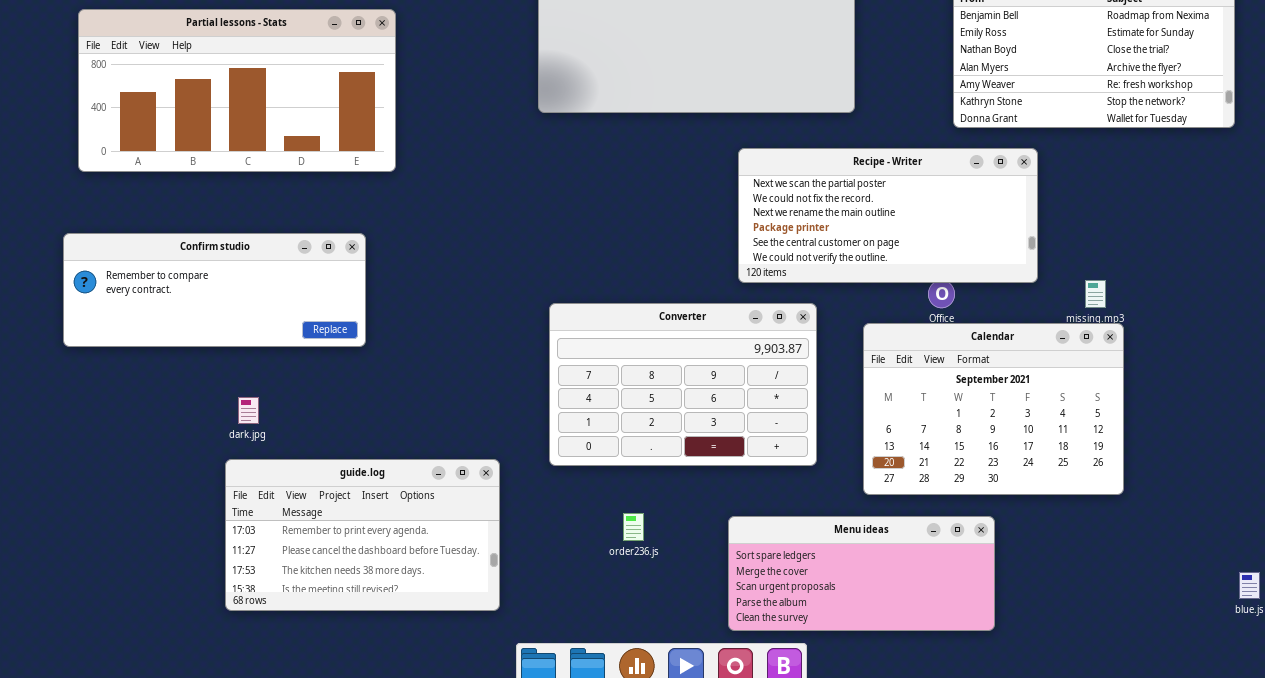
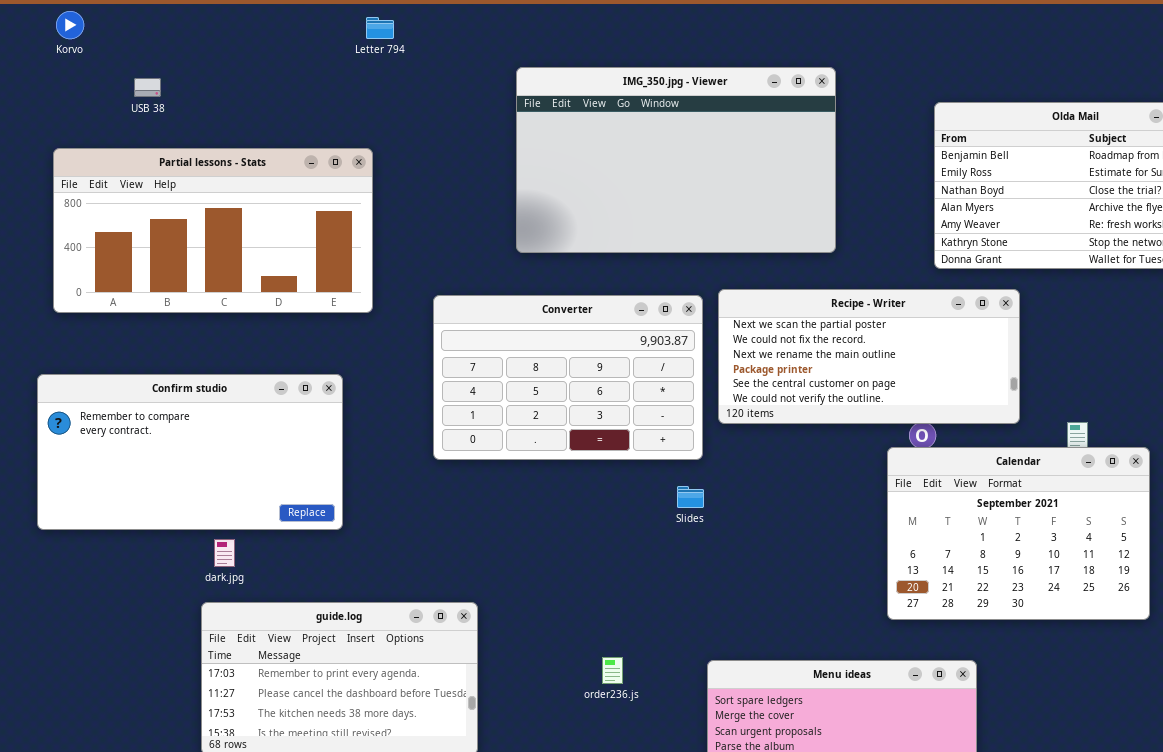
Confirm studio: [63,233,366,347] -> [37,374,343,530], resized
Converter: [549,303,817,466] -> [433,295,703,460], moved
Calendar: [863,323,1124,495] -> [887,447,1150,620], moved

